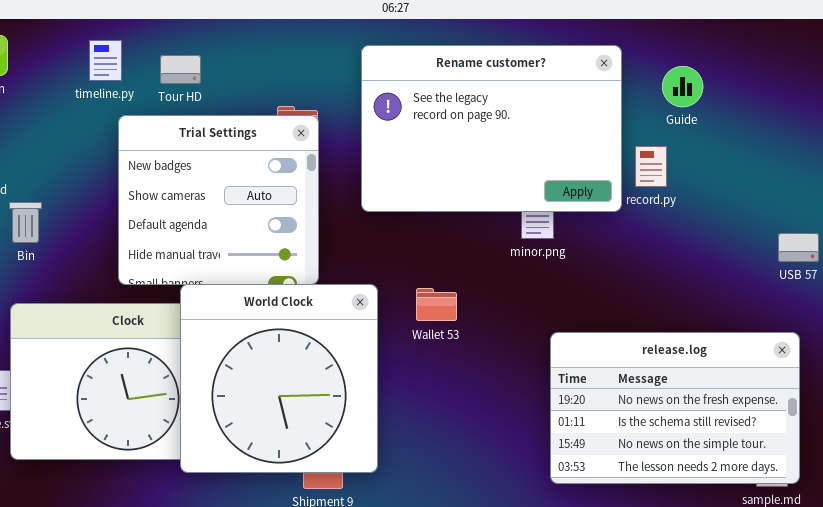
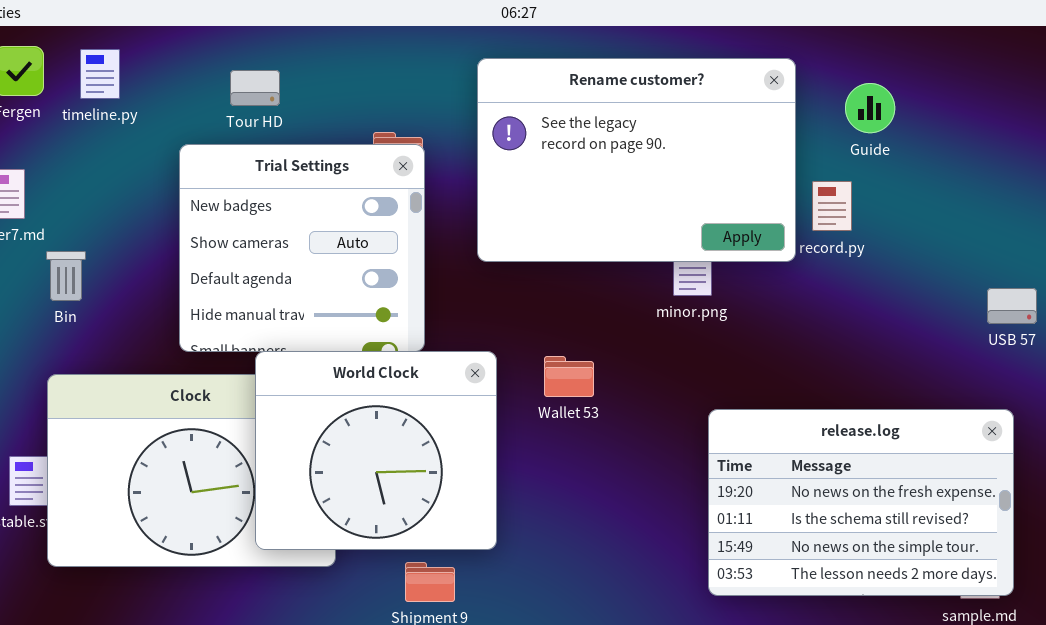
timeline.py: [89,40,122,81] -> [80,49,120,99], moved
World Clock: [180,284,378,473] -> [255,351,497,550], resized

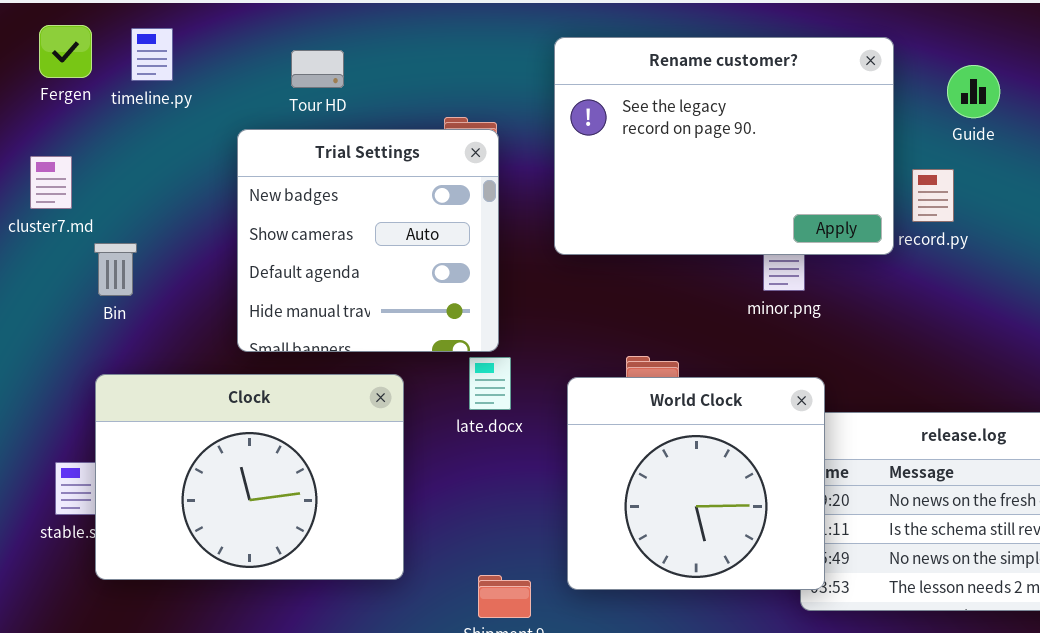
World Clock: [255,351,497,550] -> [567,377,825,590], moved

